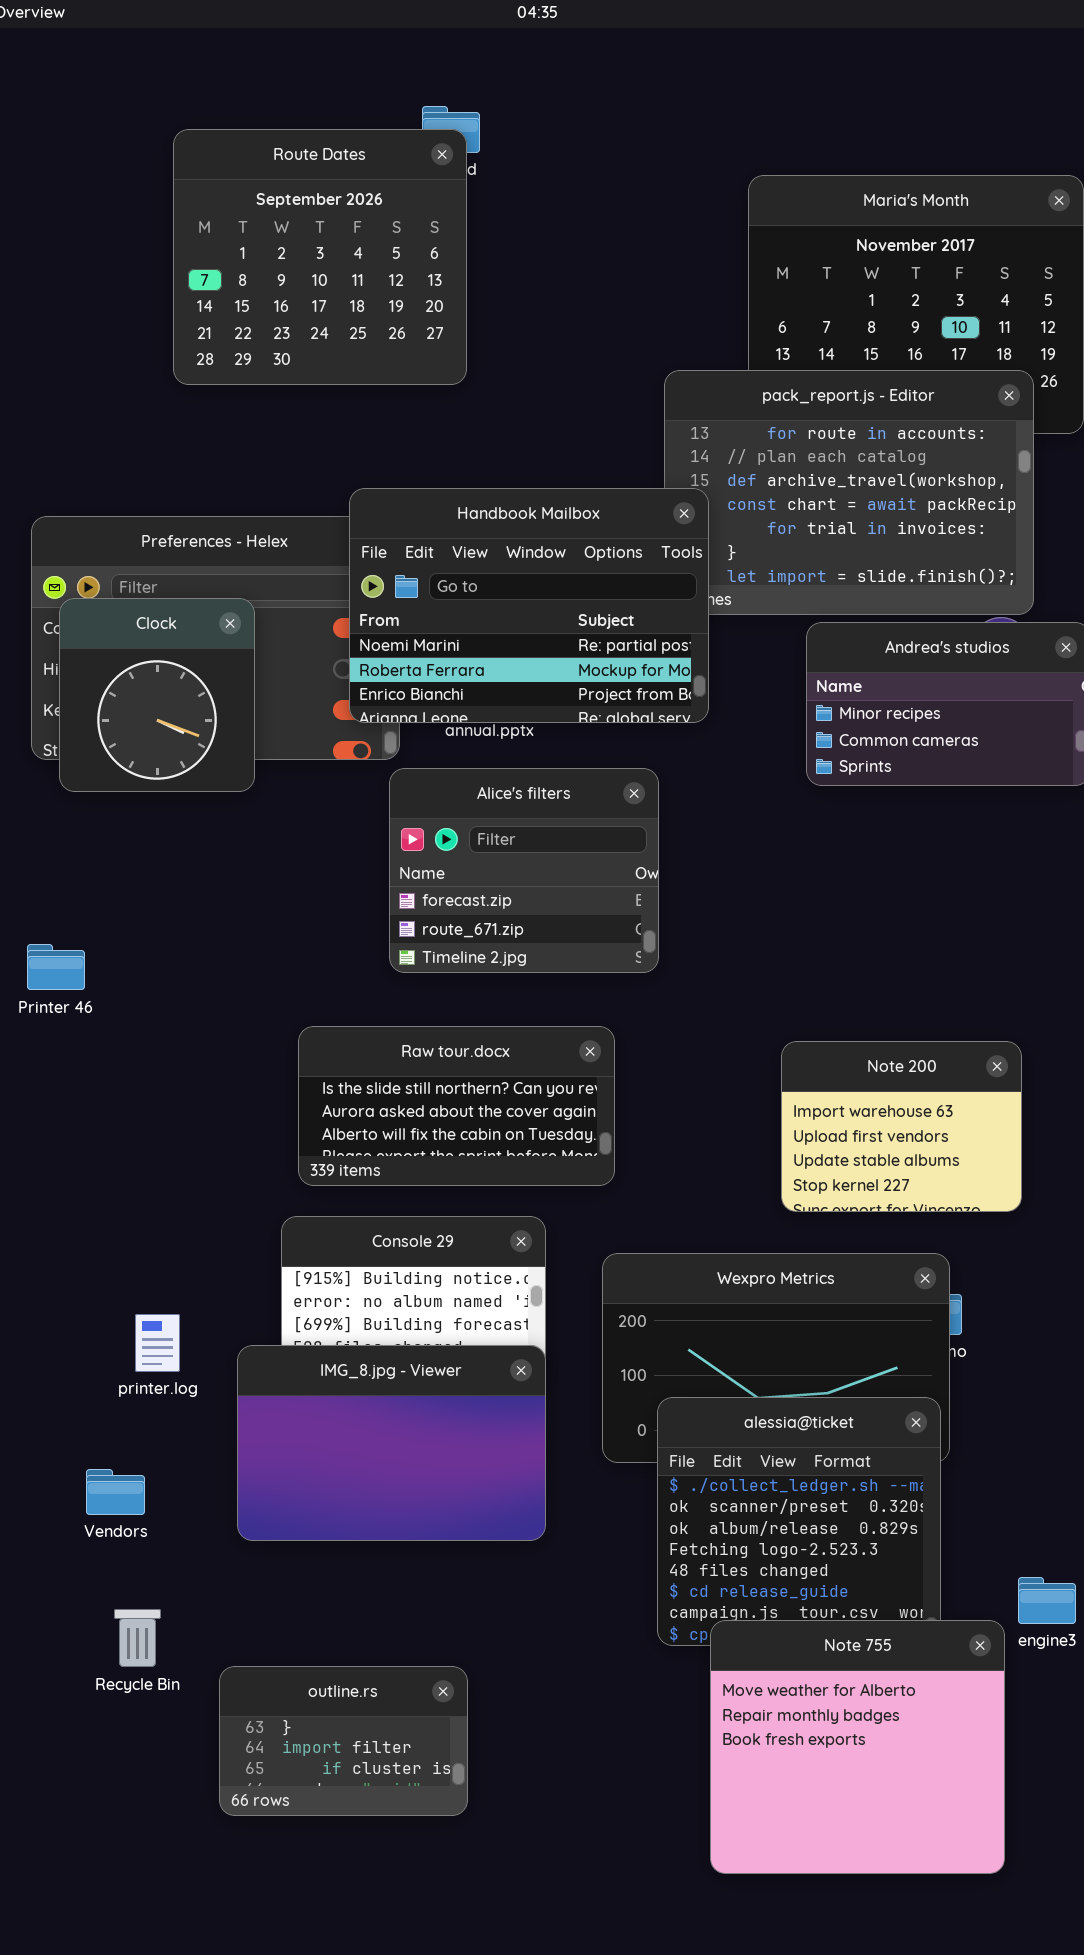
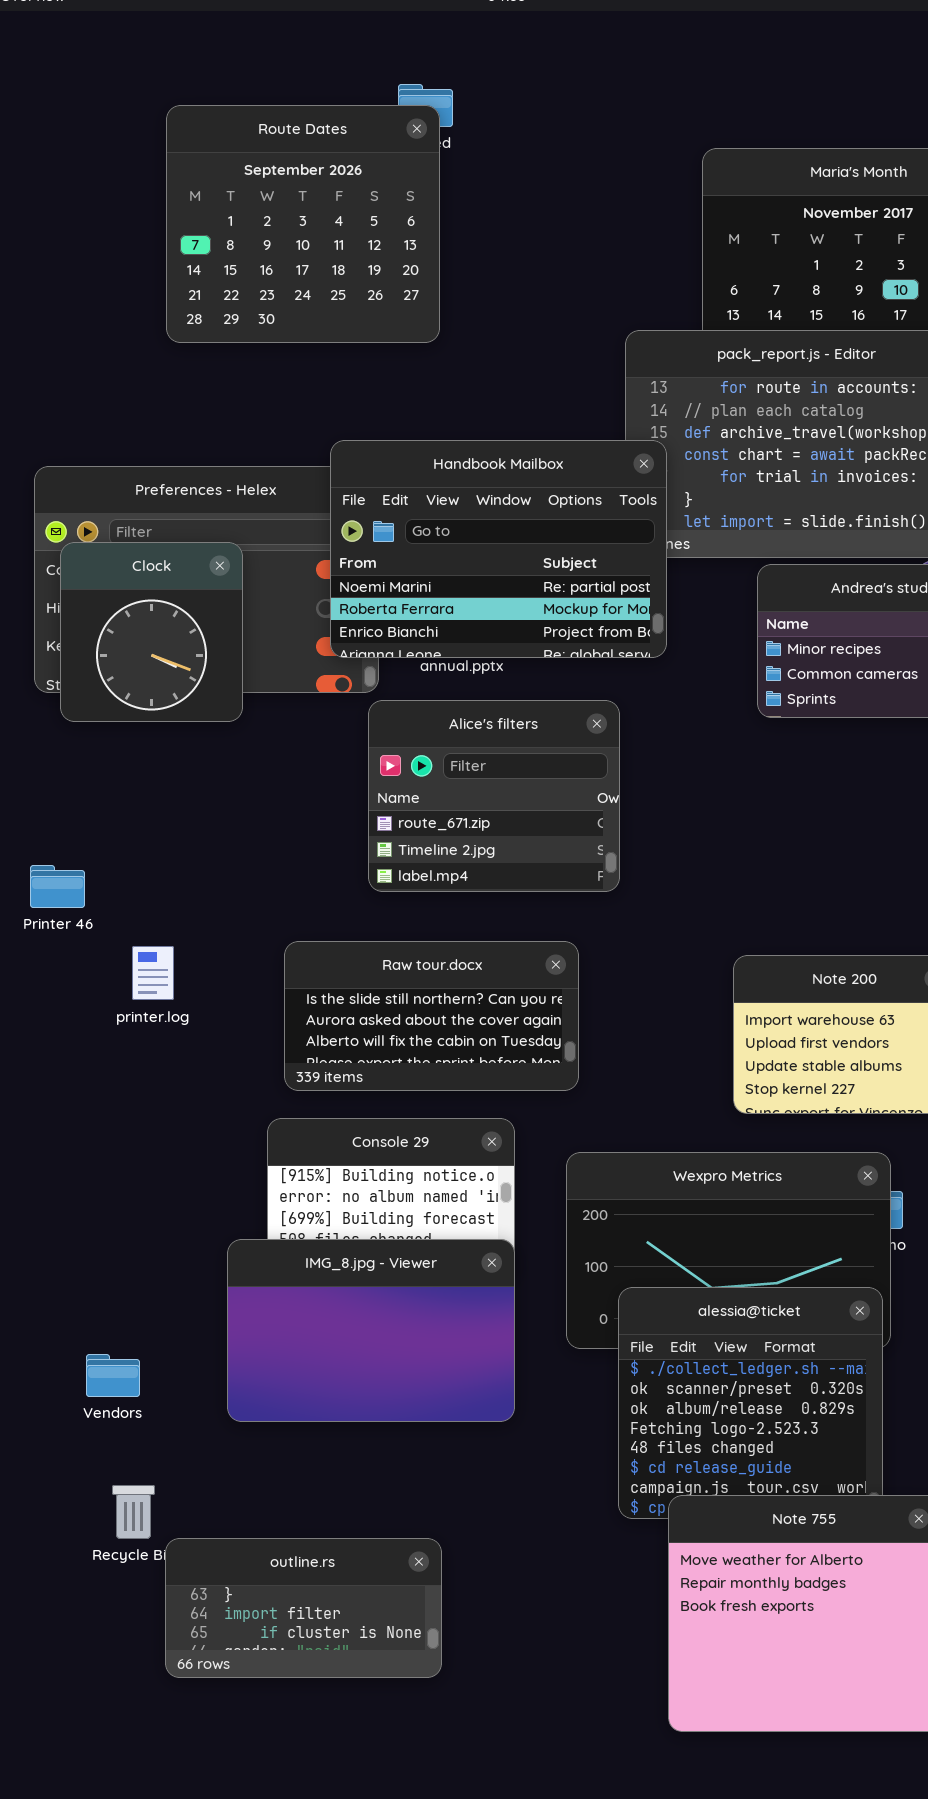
Alice's filters: [389,768,659,973] -> [368,700,620,892], scrolled down 1 row
printer.log: [135,1314,180,1372] -> [132,946,174,1000], moved
outline.rs: [219,1666,468,1816] -> [165,1538,442,1678], resized

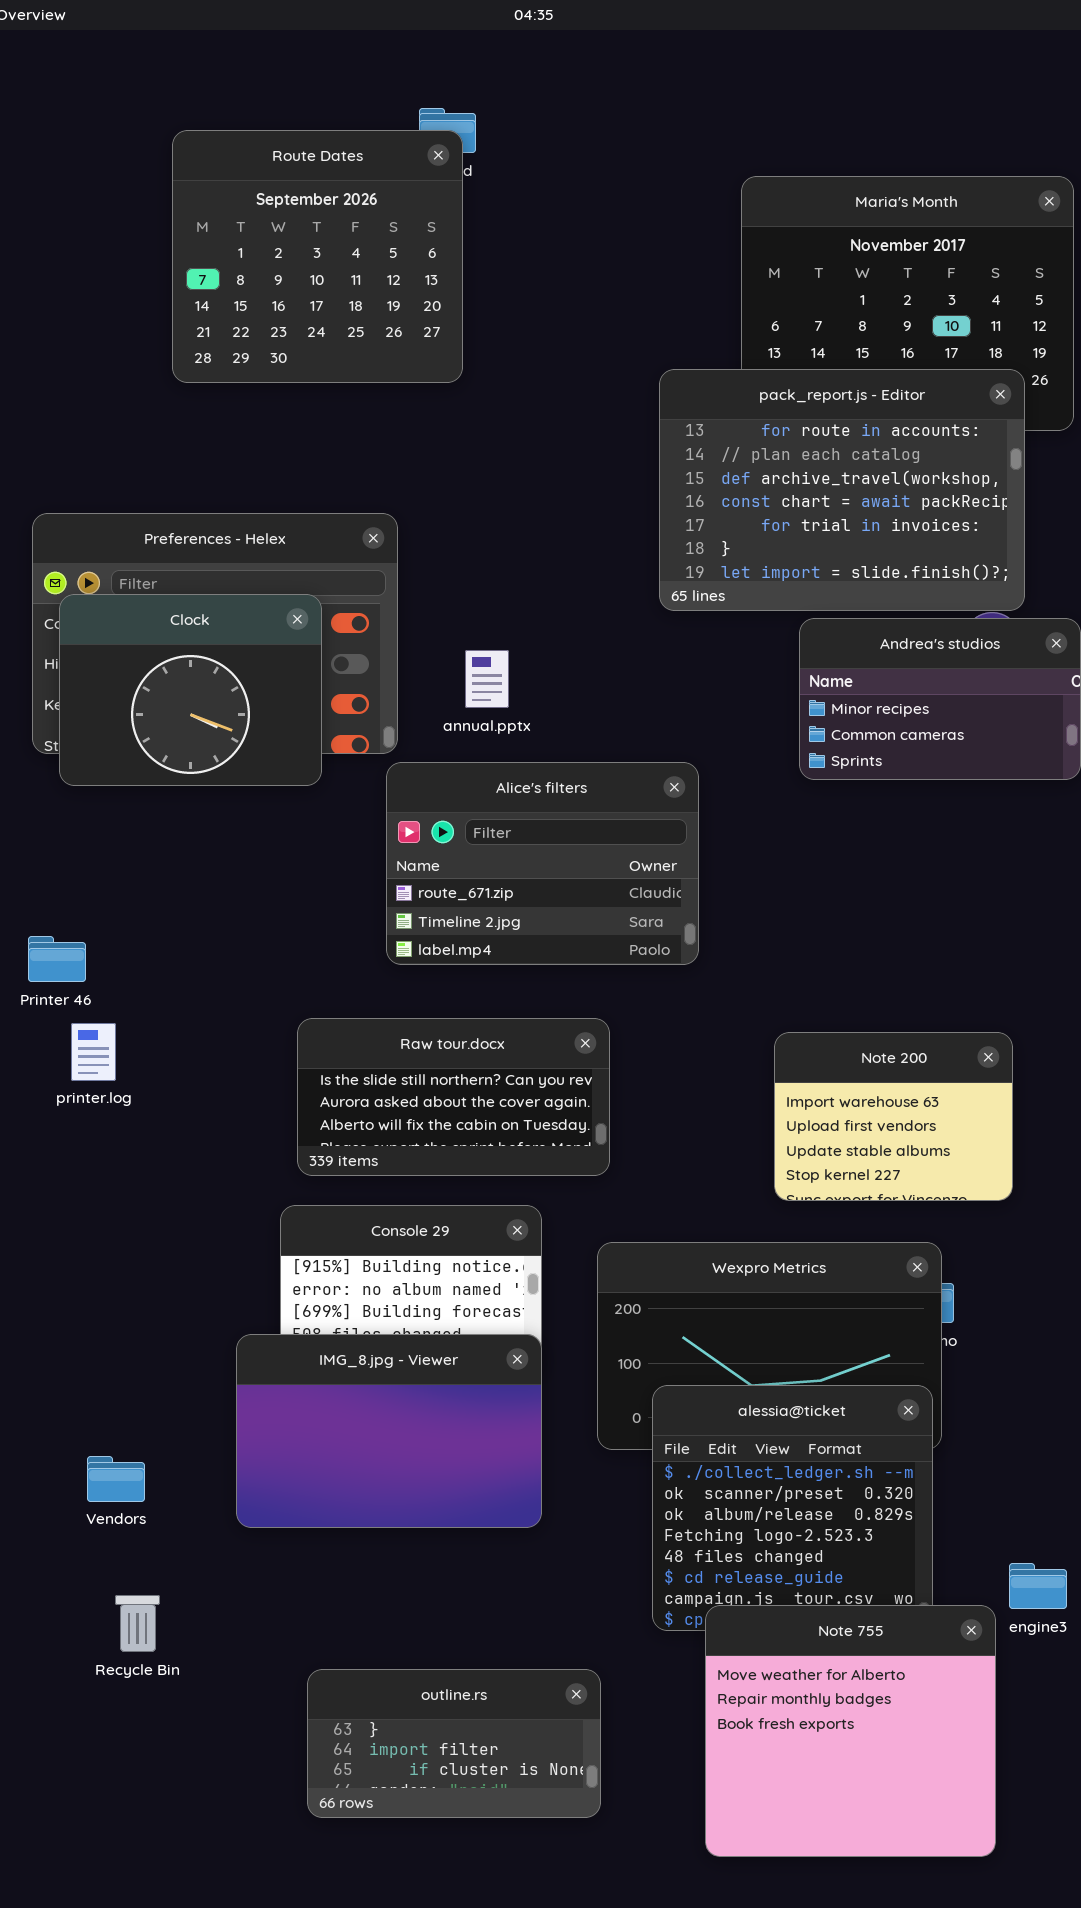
Handbook Mailbox: [330,440,667,658] -> none, closed
Clock: [60,542,243,722] -> [59,594,322,786], resized
Alice's filters: [368,700,620,892] -> [386,762,699,965], resized
printer.log: [132,946,174,1000] -> [71,1023,116,1081], moved
outline.rs: [165,1538,442,1678] -> [307,1669,601,1818], moved

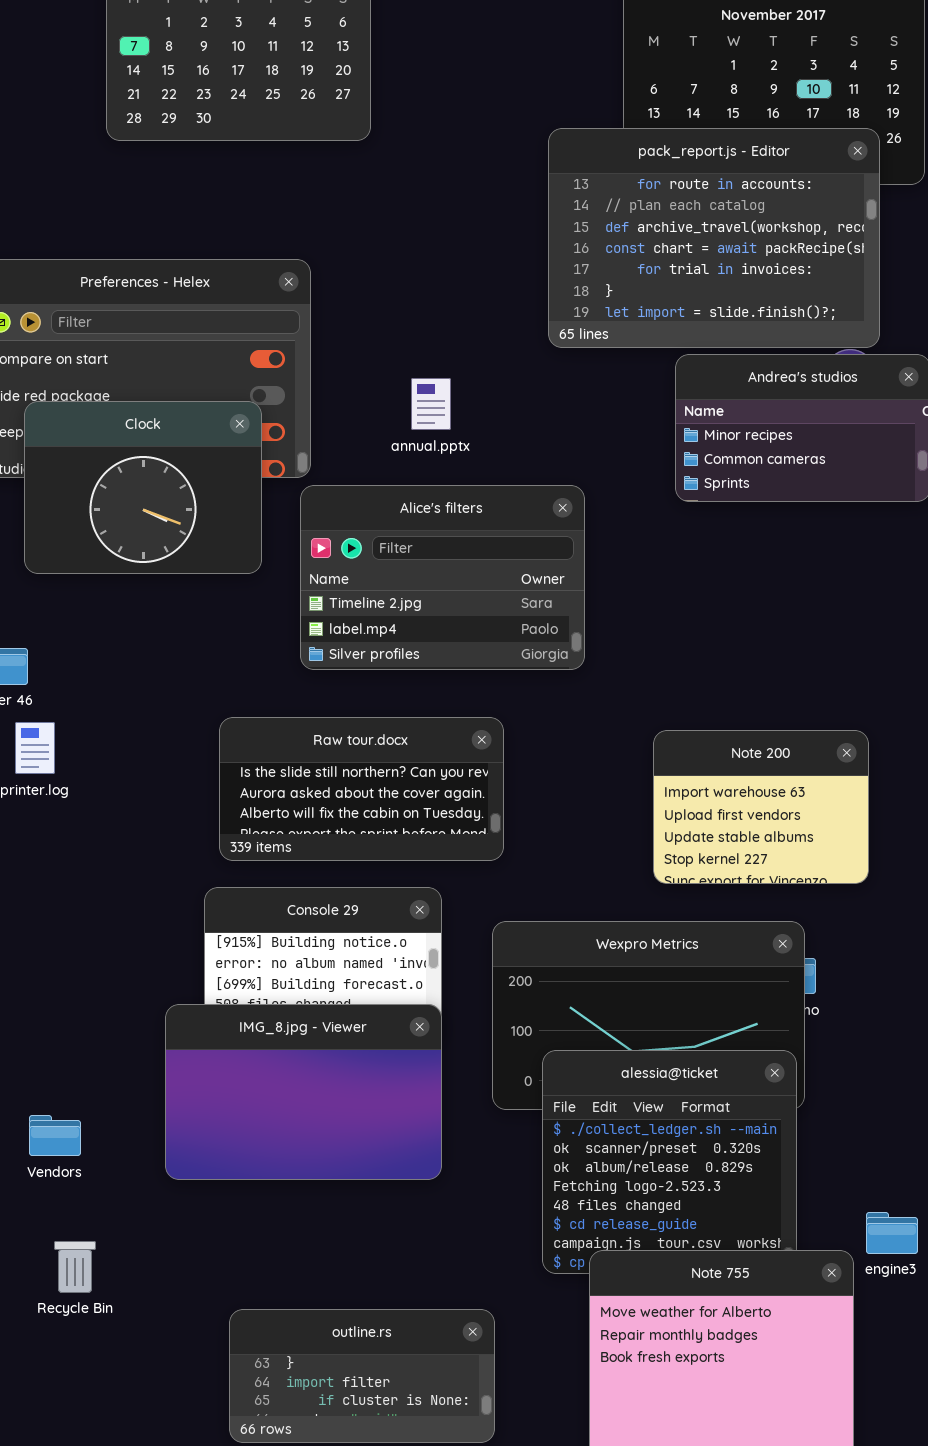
Clock: [59,594,322,786] -> [24,401,262,574], moved
annual.pptx: [465,650,509,708] -> [411,378,451,430], moved
Alice's filters: [386,762,699,965] -> [300,485,585,670], scrolled down 1 row

